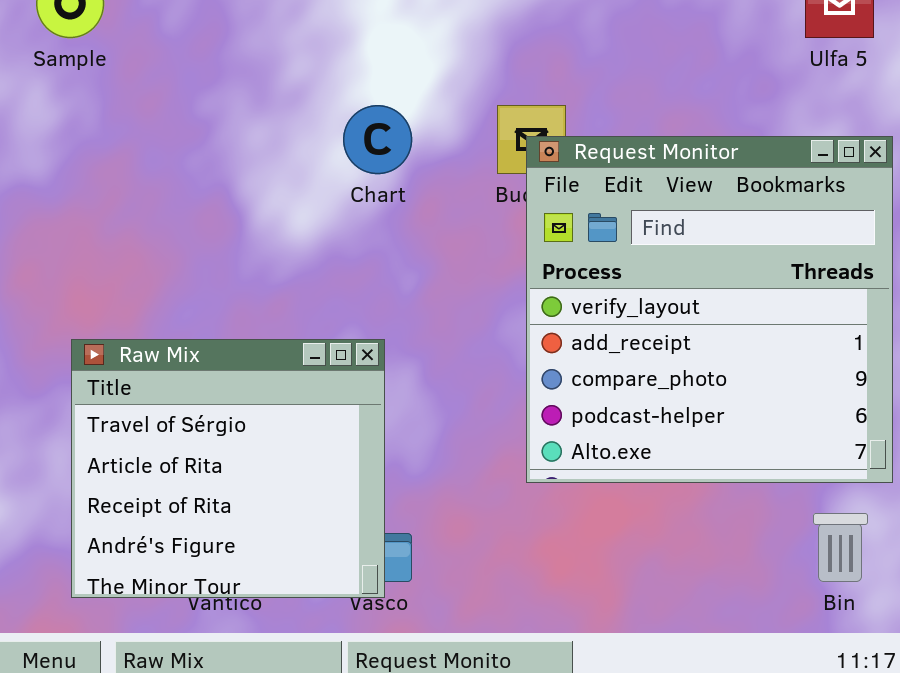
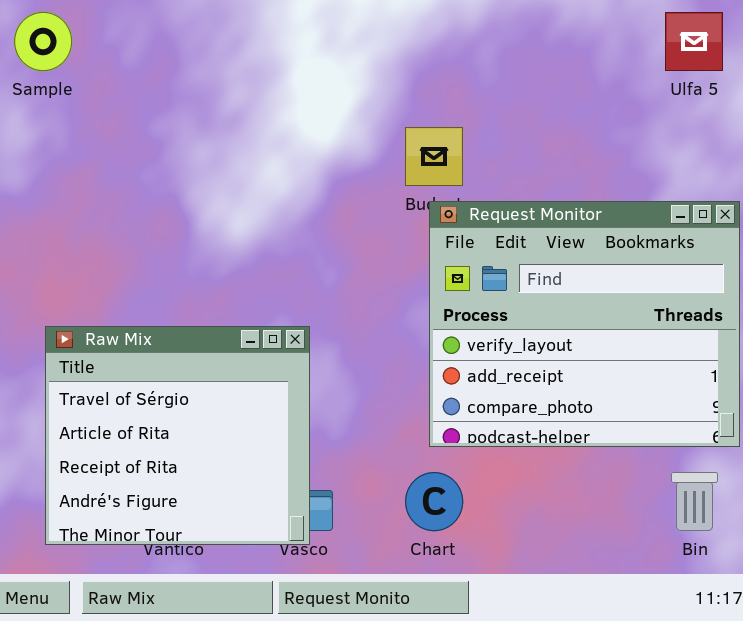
Chart: [343,105,412,174] -> [405,472,463,531], moved
Request Monitor: [526,136,893,483] -> [429,201,740,447], resized

